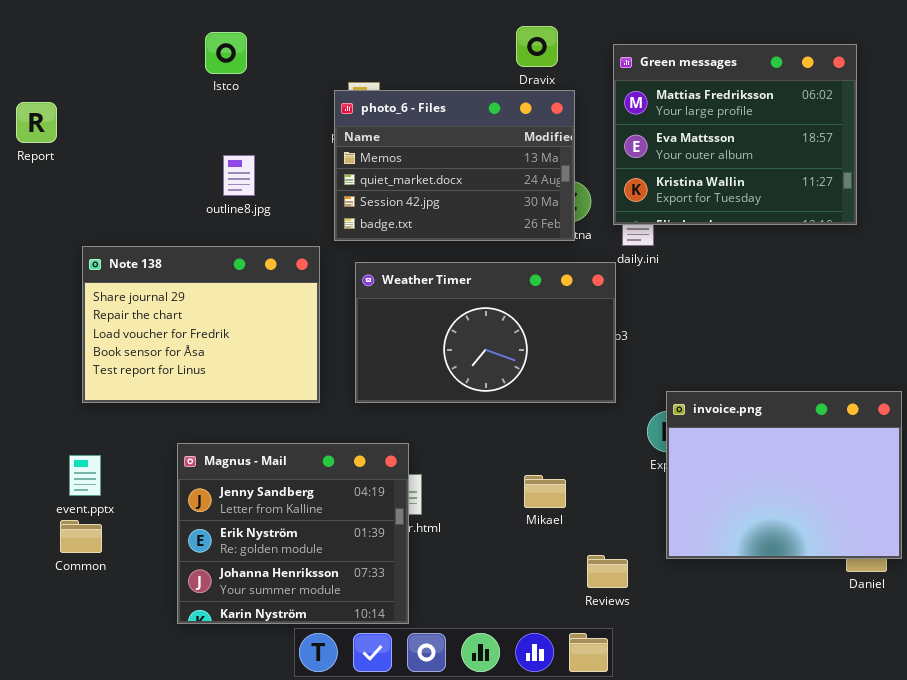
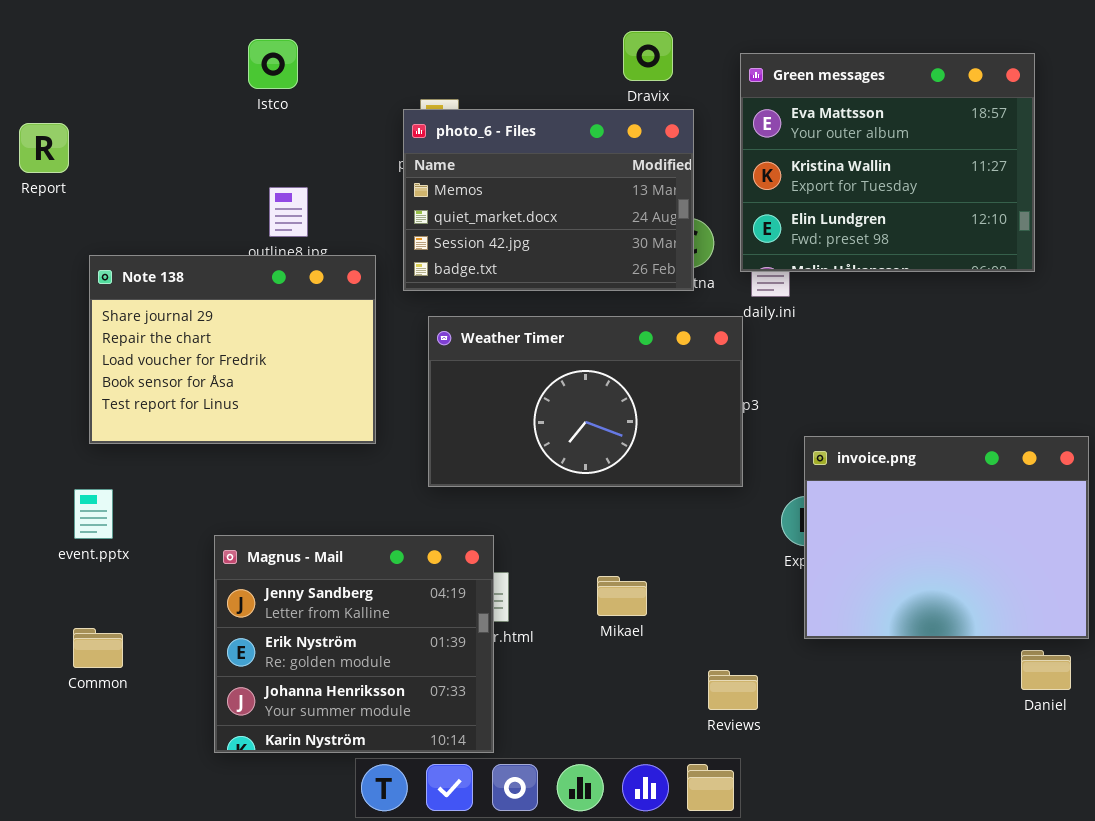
Green messages: [613,44,857,225] -> [740,53,1035,272], scrolled down 1 row
Note 138: [82,246,320,403] -> [89,255,376,444], moved
invoice.png: [666,391,902,559] -> [804,436,1089,639], moved
event.pptx: [69,455,101,496] -> [74,489,113,539], moved
Mikael: [524,475,566,508] -> [597,576,647,616], moved

